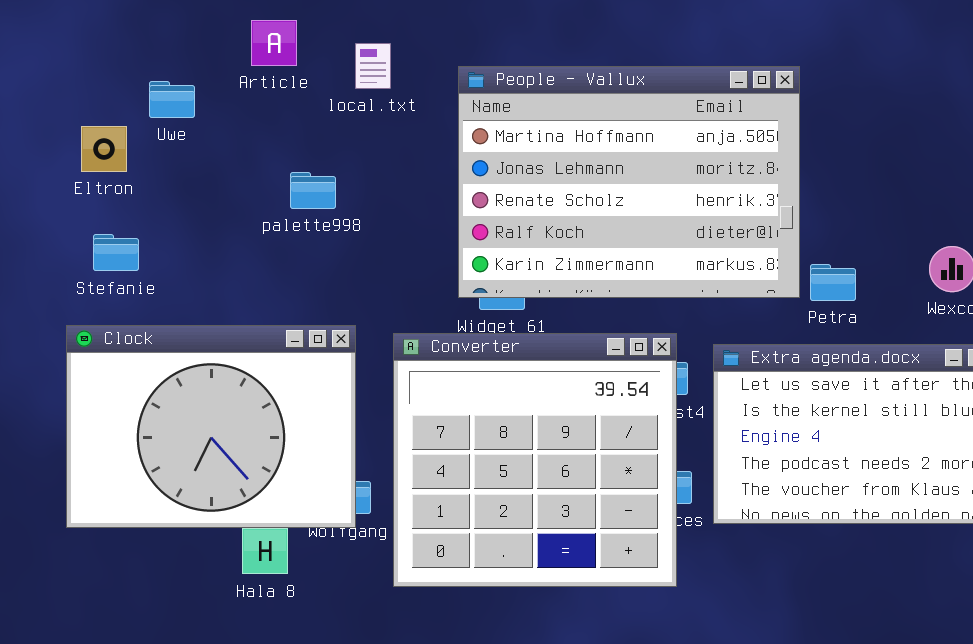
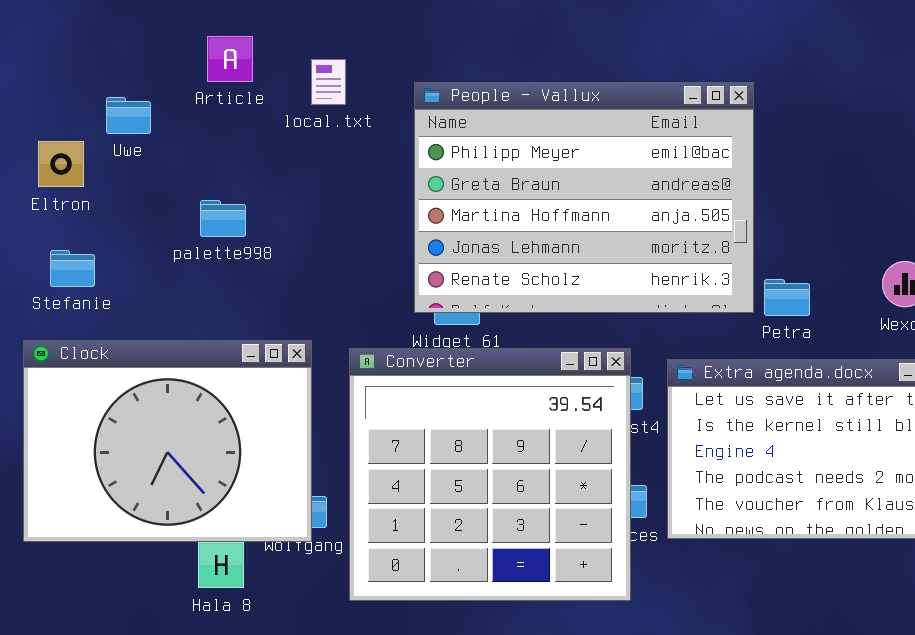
People - Vallux: [458,66,800,298] -> [414,82,754,313], scrolled up 2 rows
palette998: [290,172,336,209] -> [200,200,246,237], moved

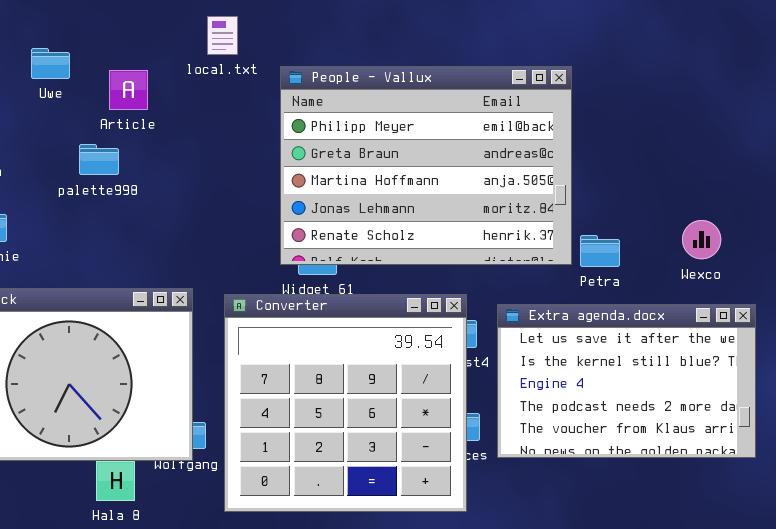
Article: [207,36,253,82] -> [109,70,148,110], moved
local.txt: [311,59,346,105] -> [207,16,238,55], moved
Uwe: [106,97,151,134] -> [31,48,70,79], moved
palette998: [200,200,246,237] -> [79,144,119,175], moved

